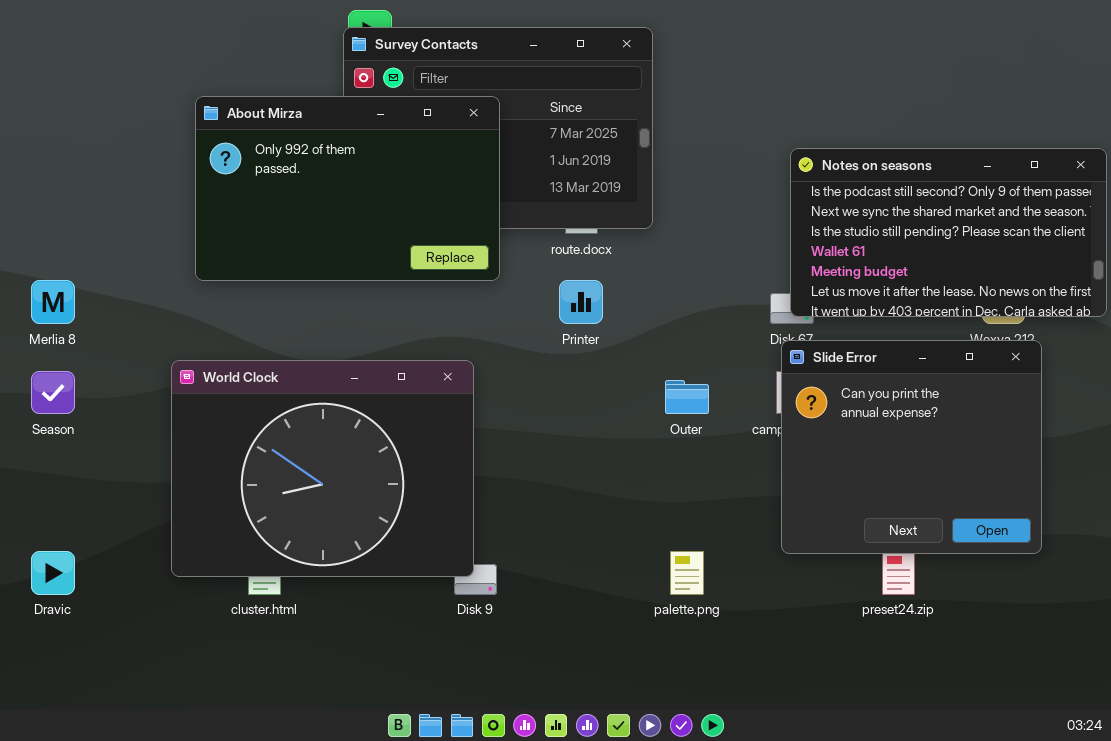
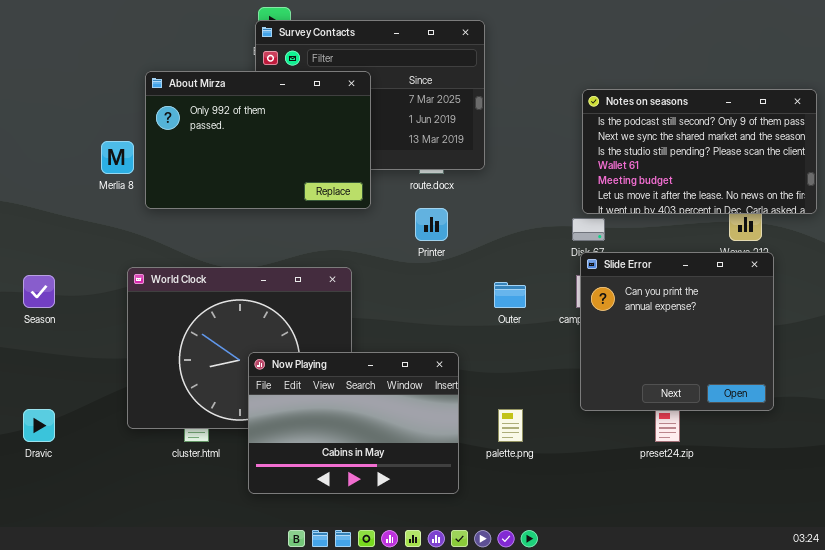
Notes on seasons: [790,148,1107,317] -> [582,89,817,214], moved
Merlia 8: [31,280,75,324] -> [101,141,134,174], moved
Now Playing: none -> [248,352,459,494], opened

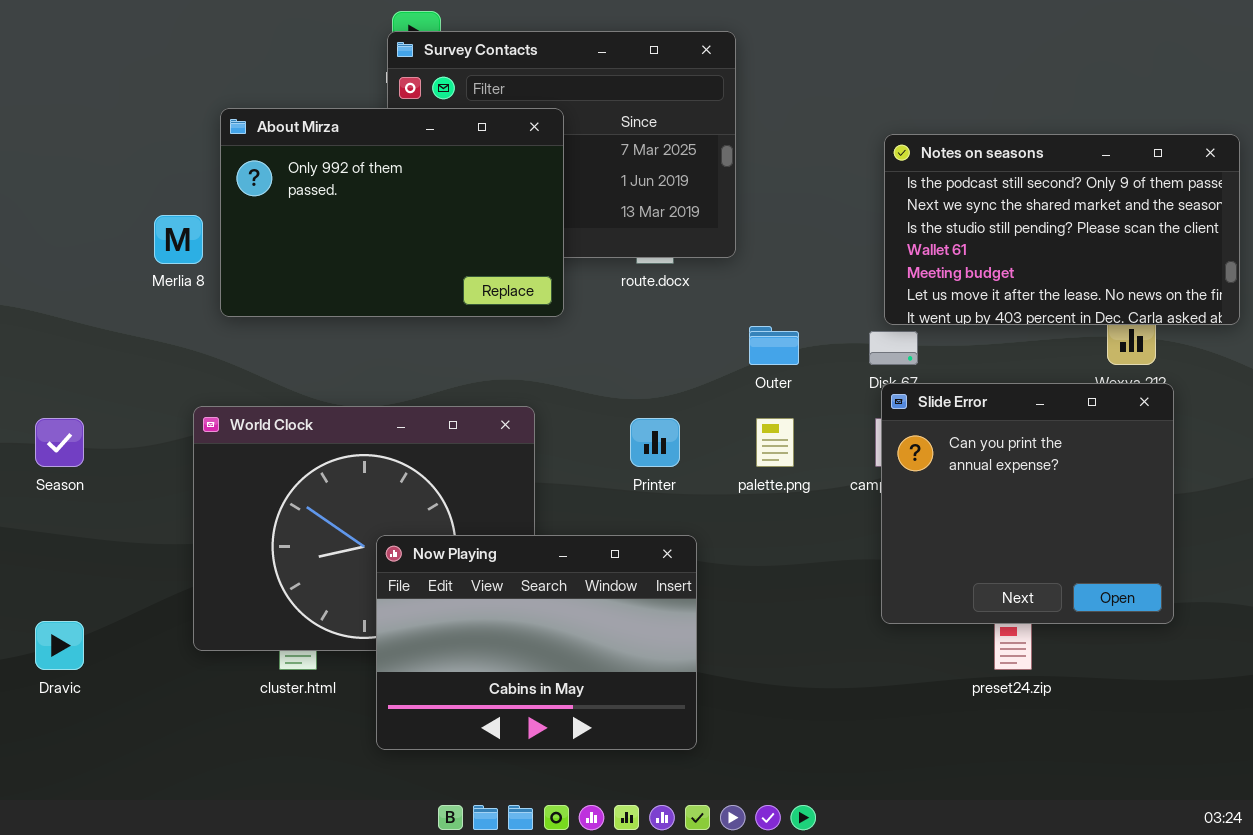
Printer: [415,208,448,241] -> [630,418,680,467], moved
Outer: [494,282,526,308] -> [749,326,799,365], moved
palette.png: [498,409,523,442] -> [756,418,794,467], moved

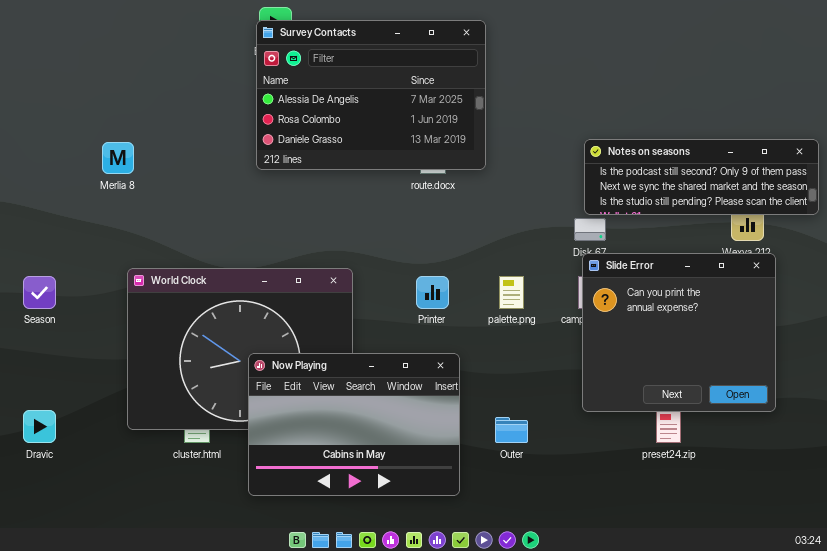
About Mirza: [220,108,564,317] -> none, closed
Notes on seasons: [884,134,1240,325] -> [584,139,819,215], resized
Outer: [749,326,799,365] -> [495,417,528,443], moved

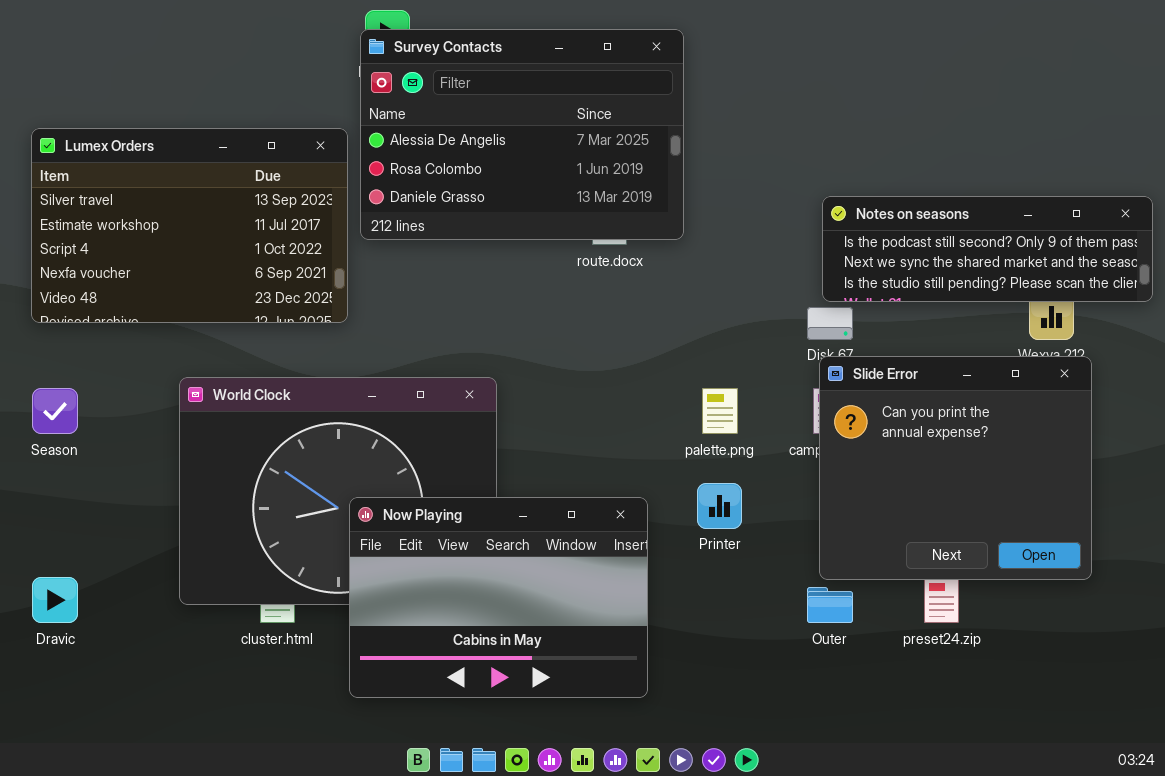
Lumex Orders: none -> [31,128,348,323], opened
Printer: [416,276,449,309] -> [697,483,742,529], moved
Outer: [495,417,528,443] -> [807,587,853,623], moved

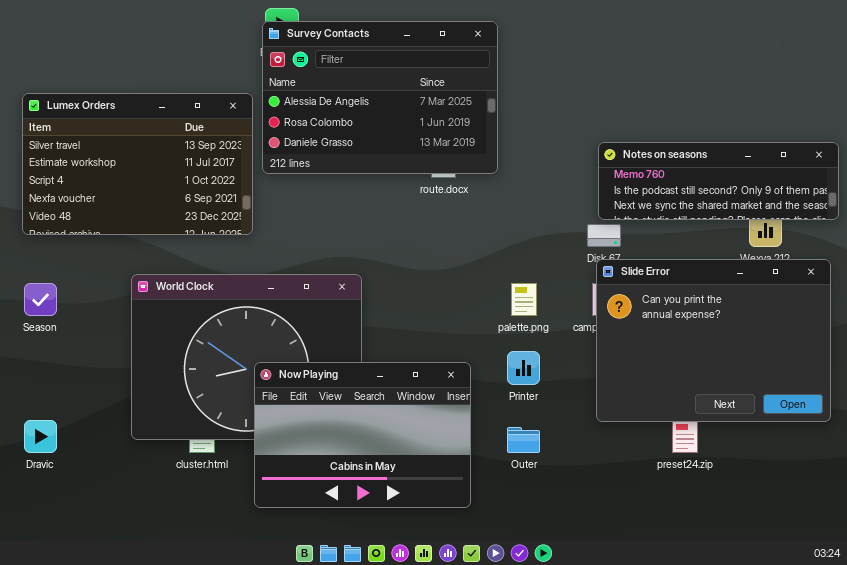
Notes on seasons: [822,196,1153,302] -> [598,142,839,220], scrolled up 1 row
Slide Error: [819,356,1092,580] -> [596,259,831,422], resized
Outer: [807,587,853,623] -> [507,427,540,453], moved

